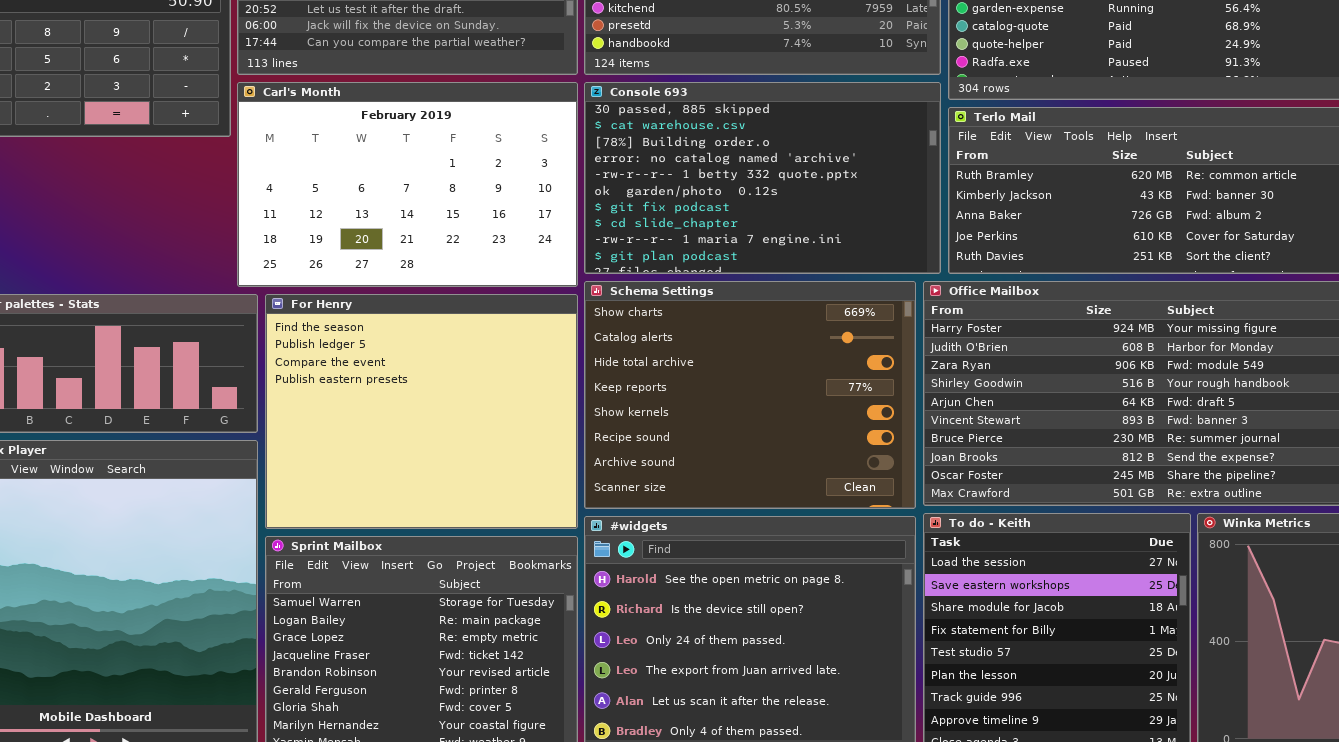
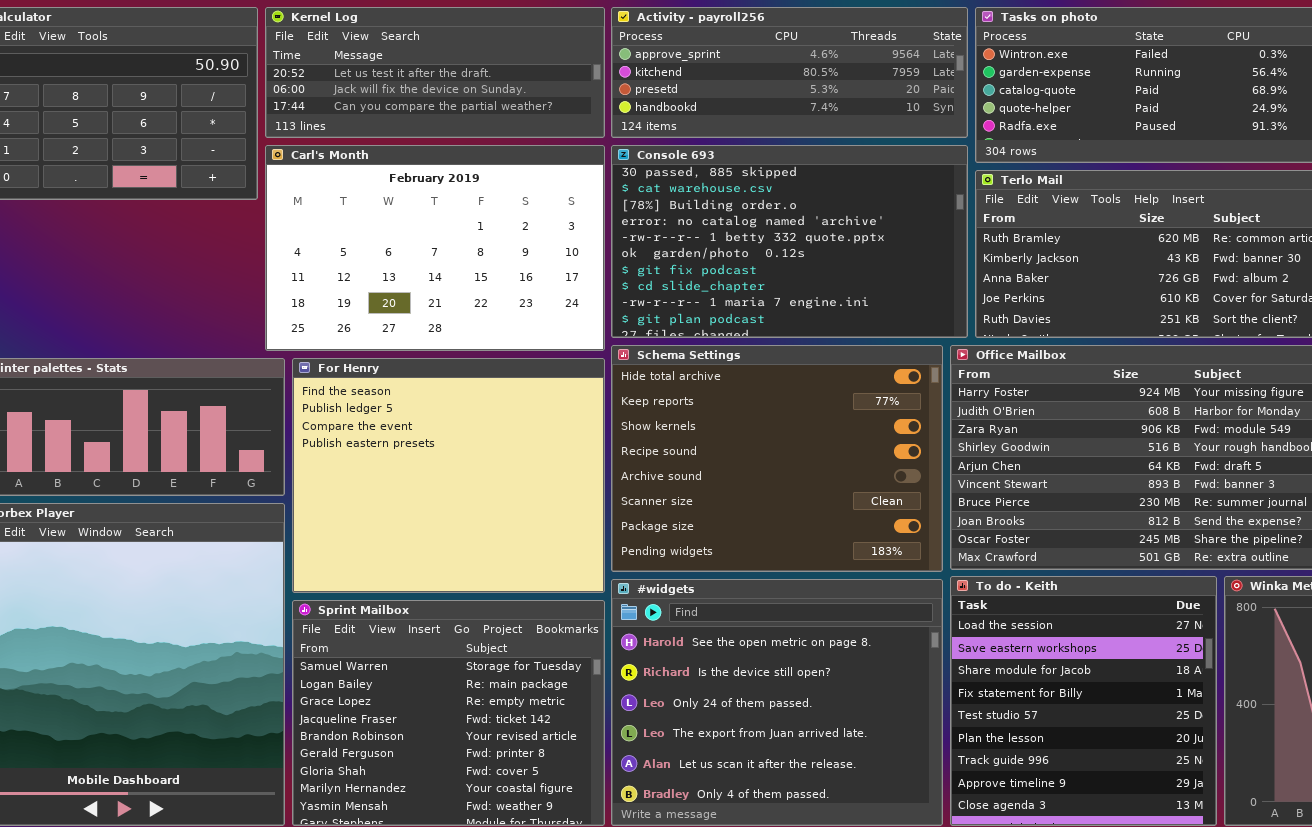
Schema Settings: [584,281,916,509] -> [611,345,943,572], scrolled down 2 rows

